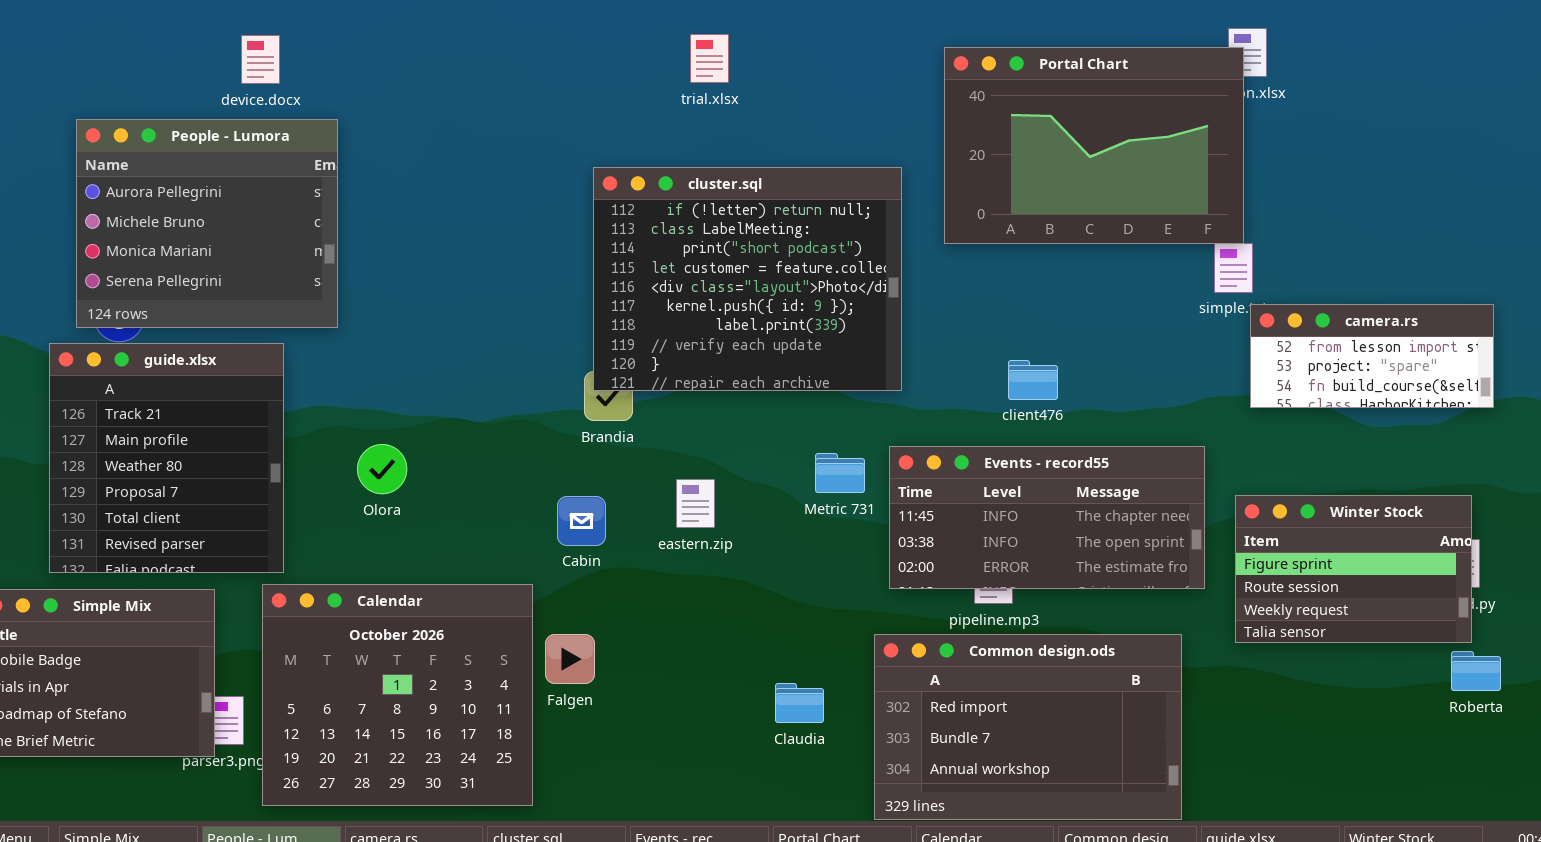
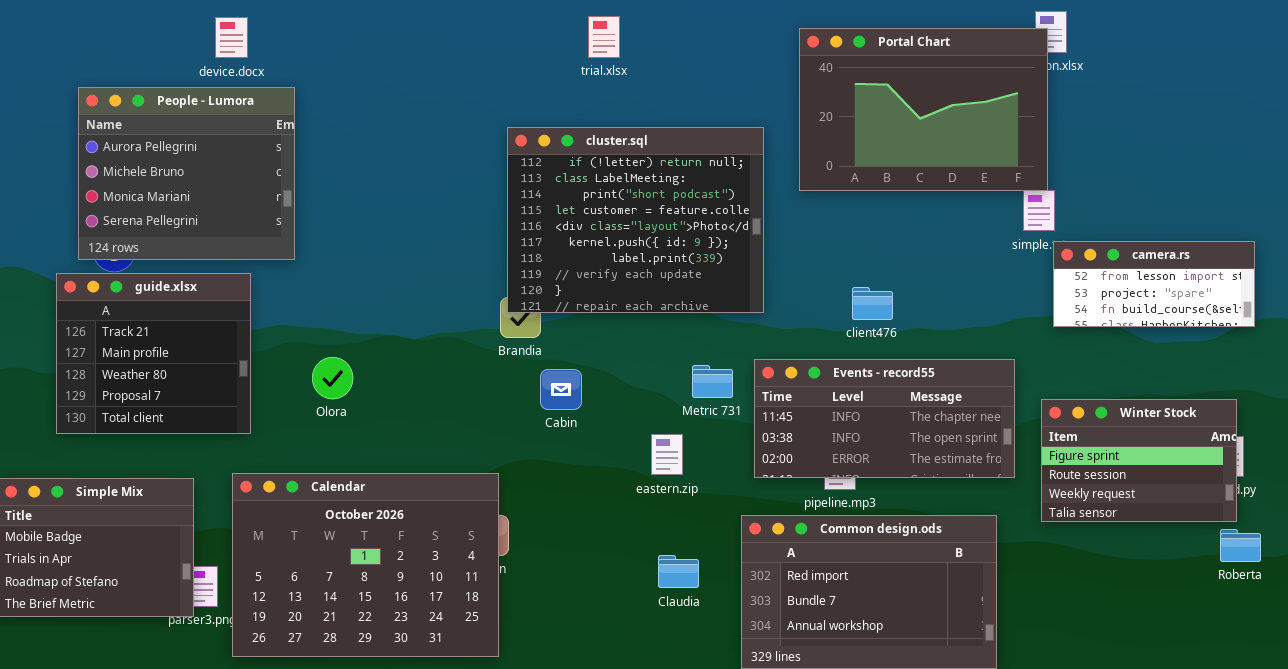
guide.xlsx: [49,343,284,573] -> [56,273,251,434], resized
eastern.zip: [676,479,715,528] -> [651,434,683,475], moved
Cabin: [557,496,606,546] -> [540,369,582,410], moved
Calendar: [262,584,533,806] -> [232,473,499,657], resized

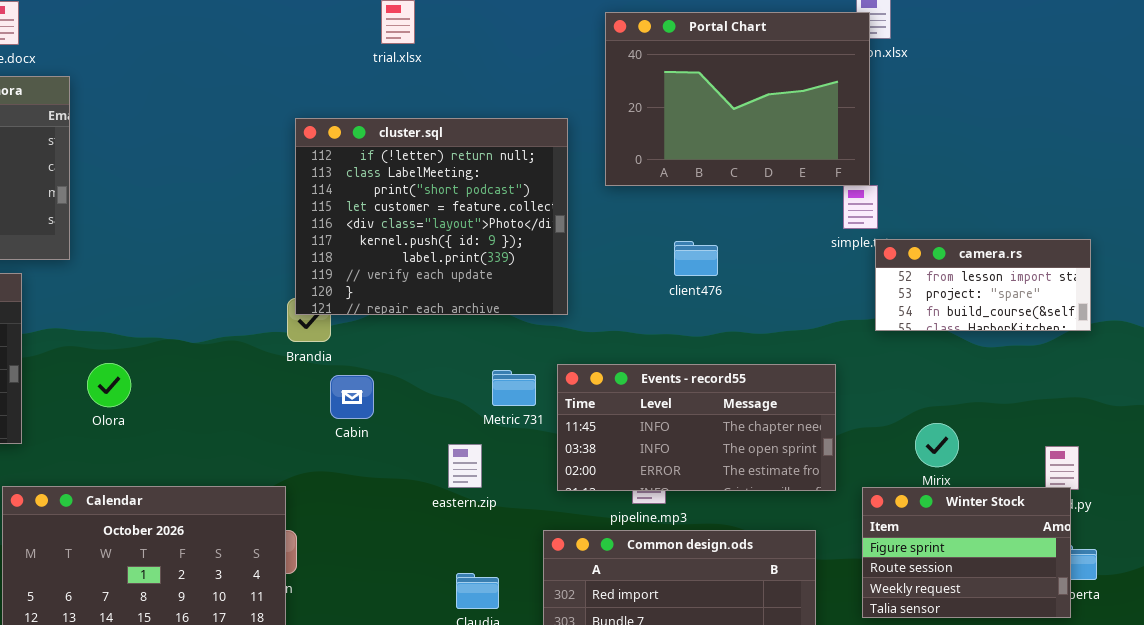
client476: [852,287,893,320] -> [674,241,718,276], moved
Winter Stock: [1041,399,1237,522] -> [862,487,1071,618], moved

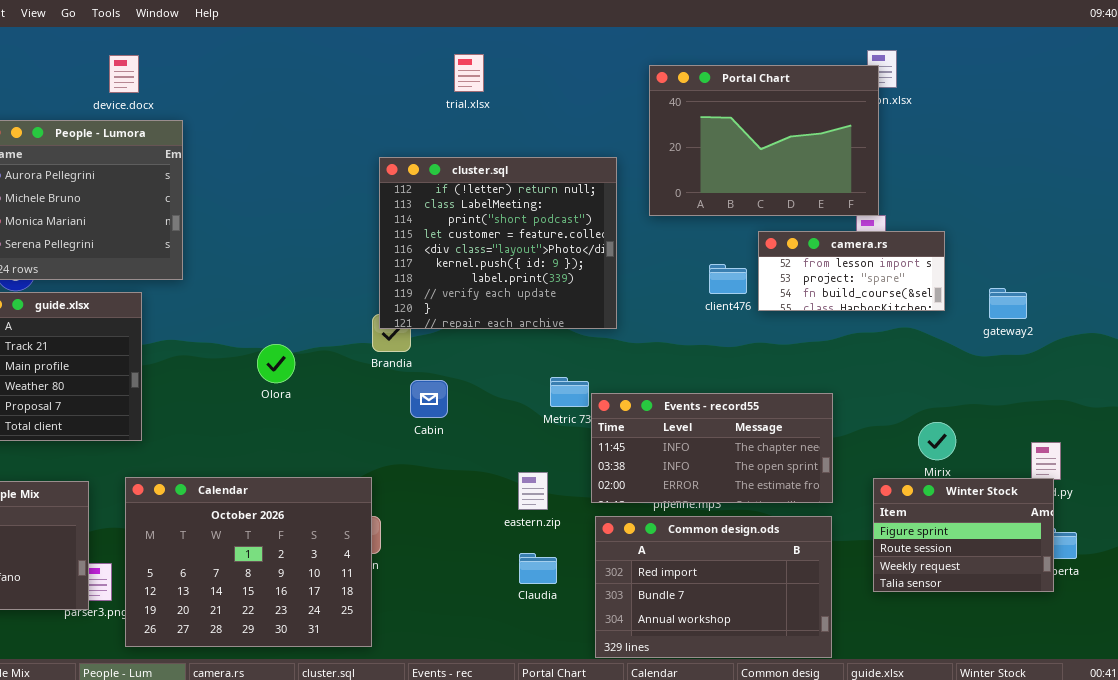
camera.rs: [875,239,1091,331] -> [758,231,945,311], moved
Olora: [87,363,131,407] -> [257,344,295,383], moved
Events - record55: [557,364,836,491] -> [591,393,833,503], moved
eastern.zip: [448,444,482,488] -> [518,472,548,510], moved

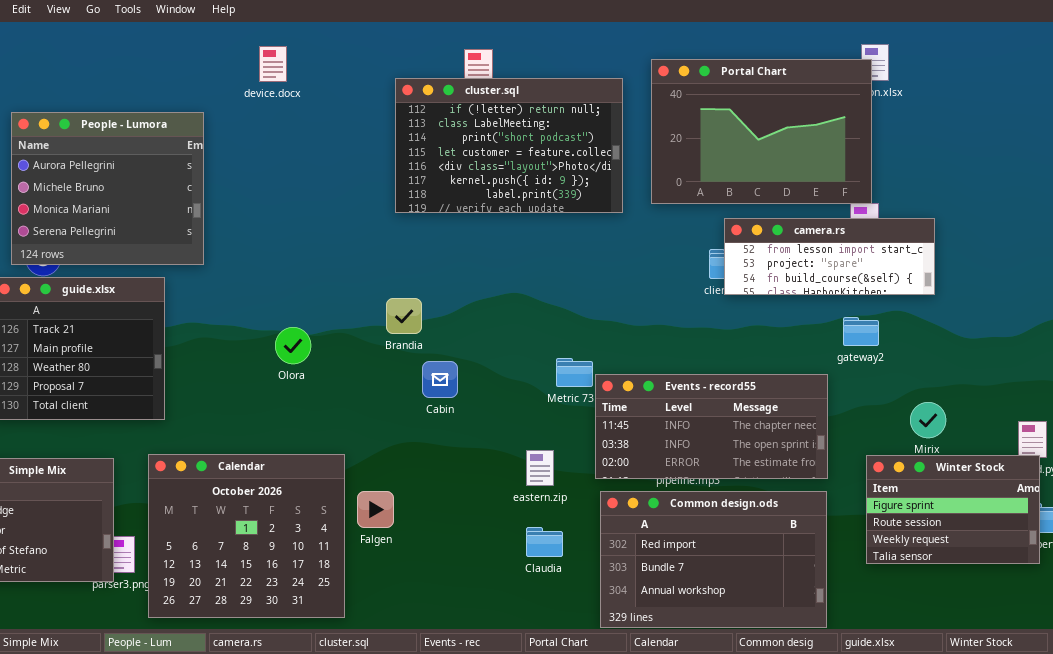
device.docx: [109,55,139,93] -> [259,46,287,82], moved
cluster.sql: [379,157,617,329] -> [395,78,623,213], moved, resized
camera.rs: [758,231,945,311] -> [724,218,935,295], resized
gateway2: [989,288,1027,319] -> [843,317,879,346], moved
Calendar: [125,477,372,647] -> [148,454,345,618], resized

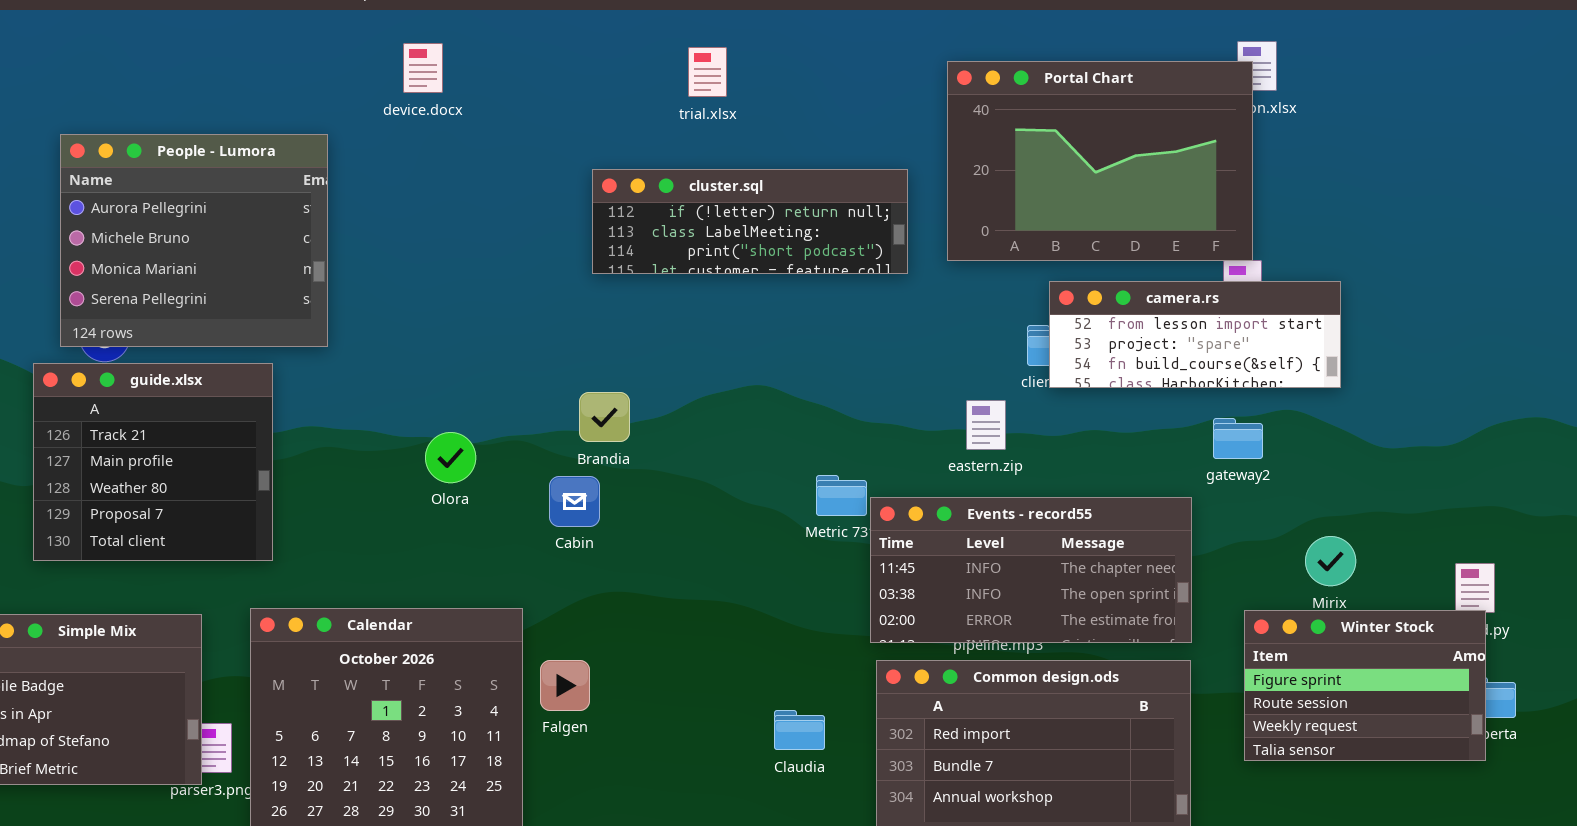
cluster.sql: [395,78,623,213] -> [592,169,908,274], resized
Cabin: [422,361,458,398] -> [549,476,600,527], moved
eastern.zip: [526,450,554,486] -> [966,400,1006,450], moved

